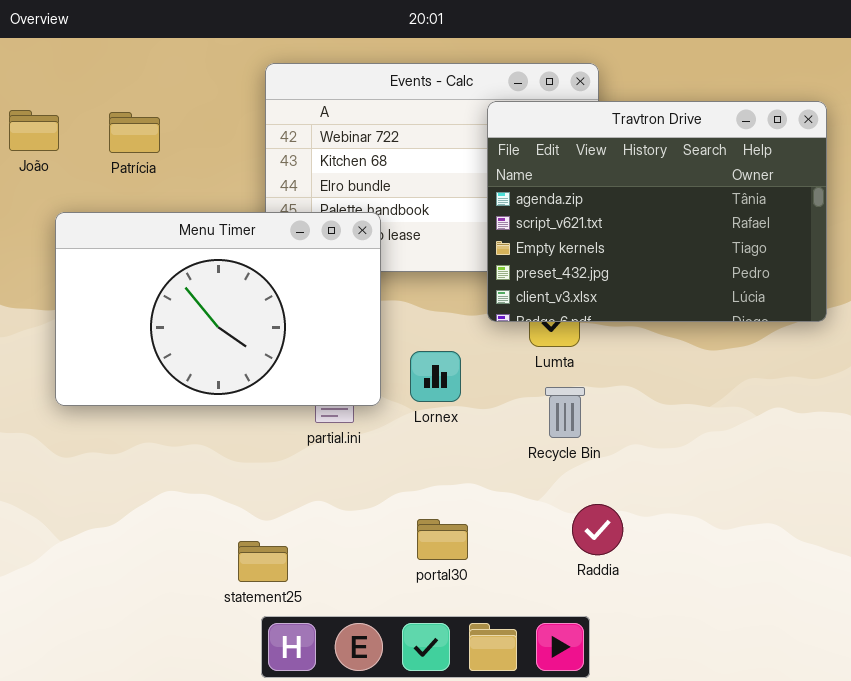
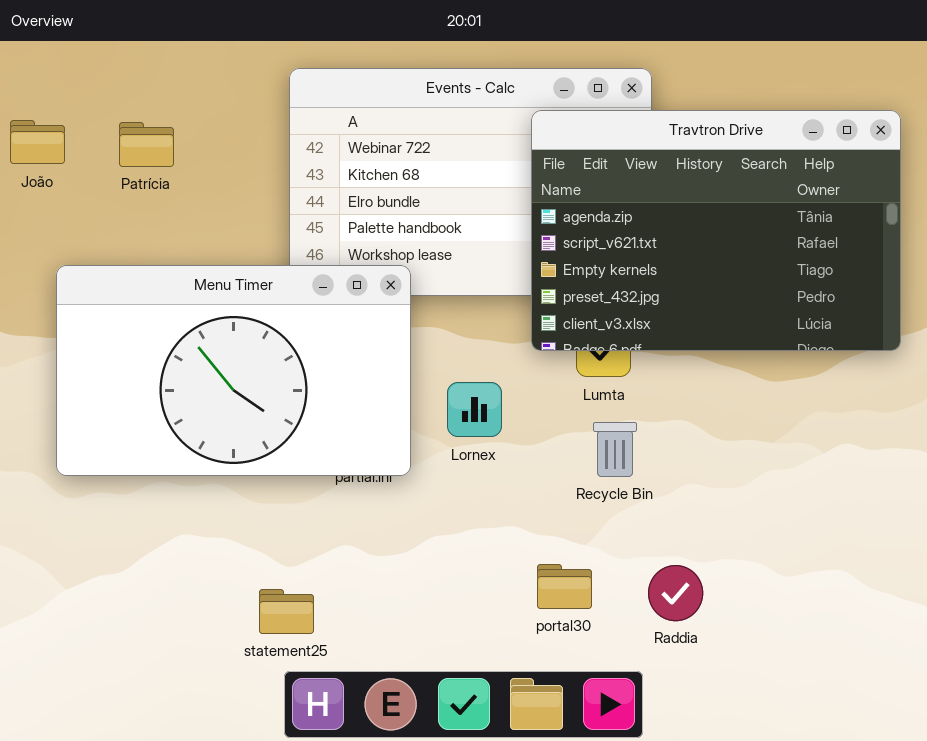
Menu Timer: [55,212,381,406] -> [56,265,411,476], moved
Raddia: [572,504,623,555] -> [648,565,703,621], moved
portal30: [417,519,468,560] -> [537,564,592,609], moved

